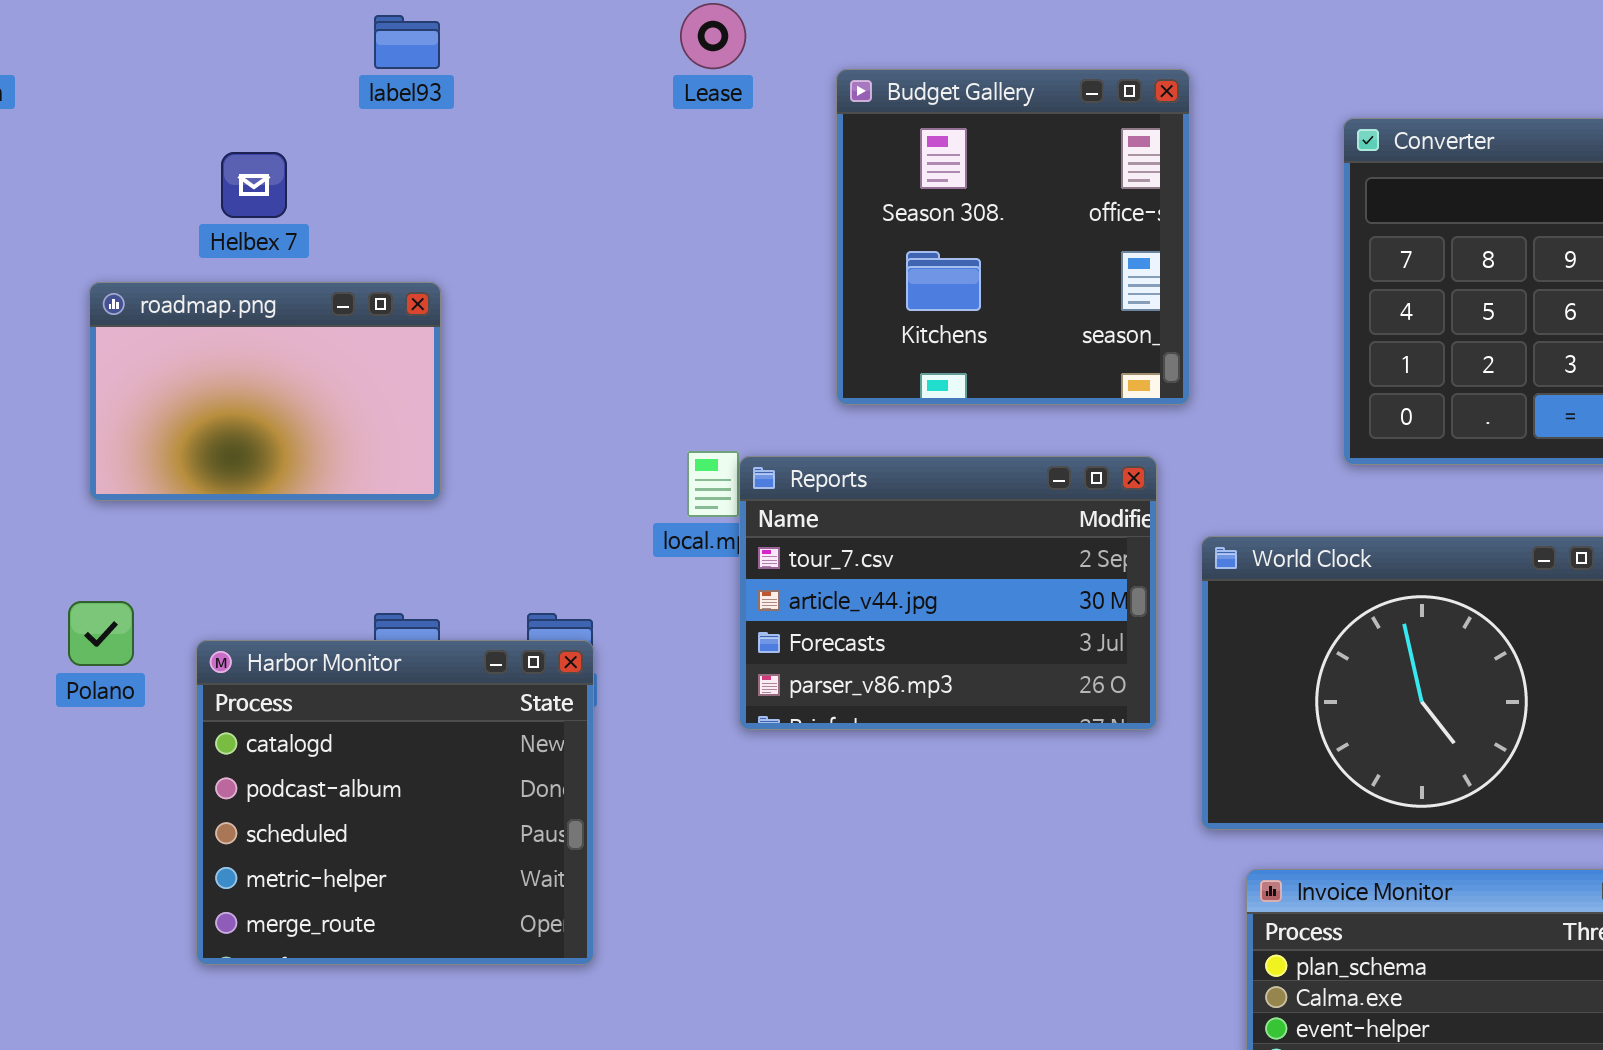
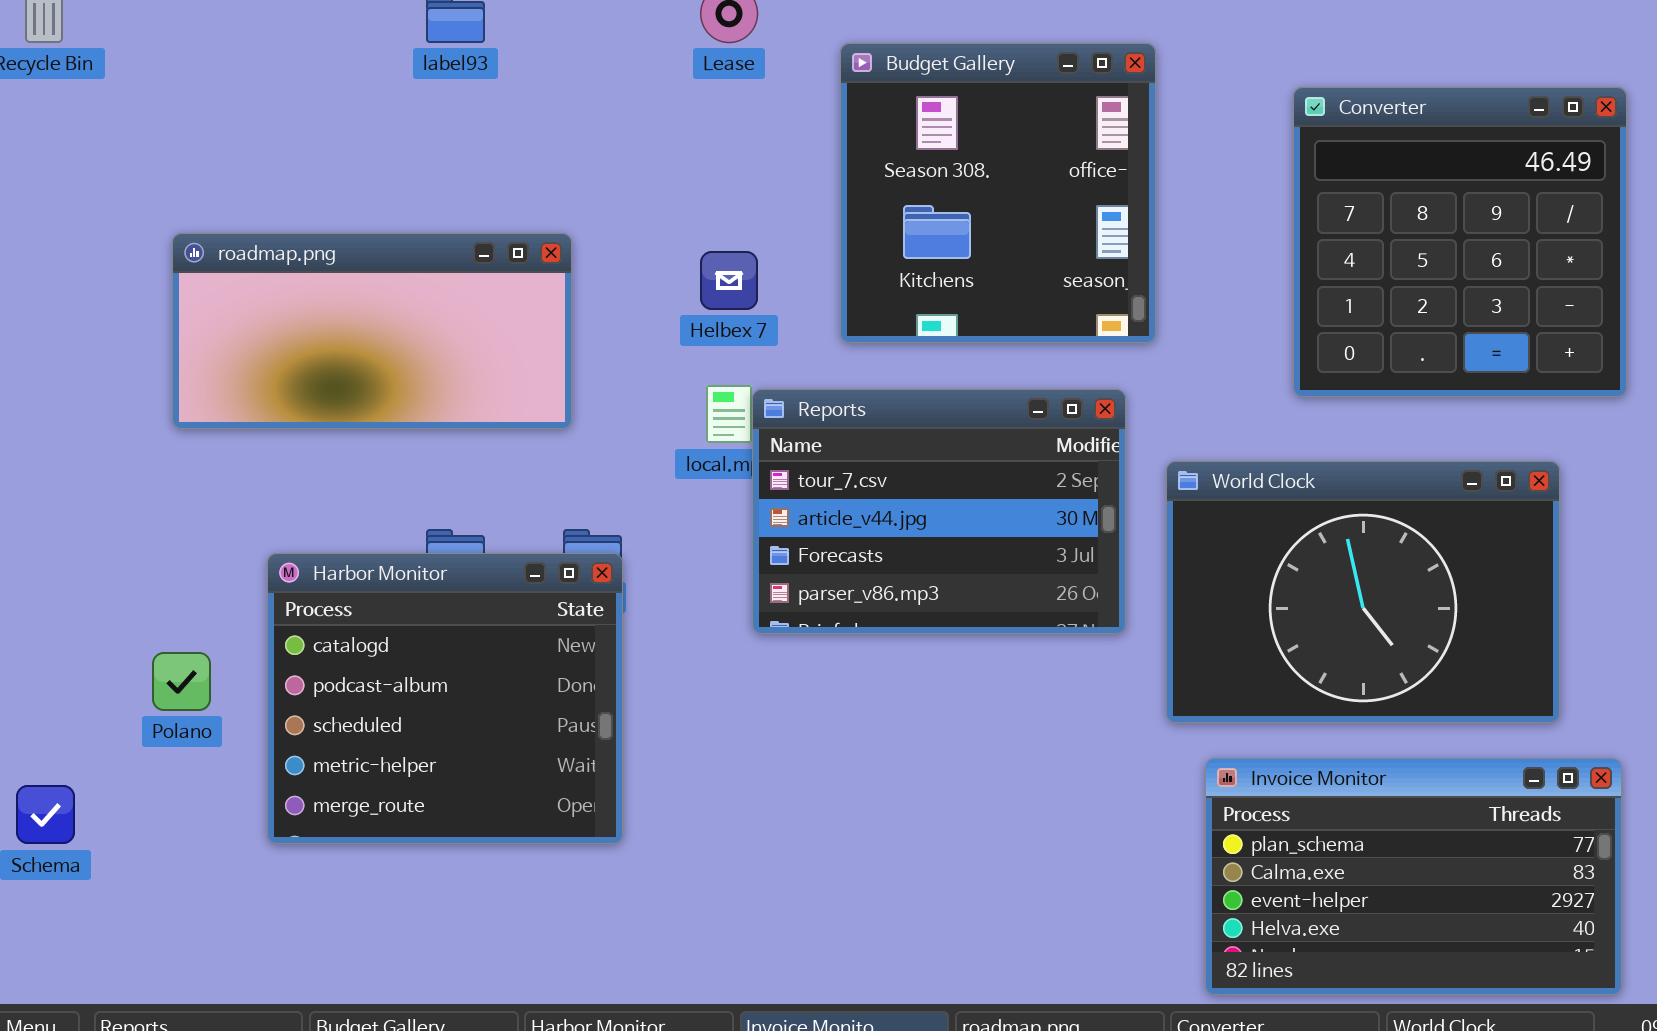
Helbex 7: [221,152,287,218] -> [700,251,758,310], moved
roadmap.png: [89,282,441,501] -> [172,233,572,429], resized
Polano: [68,601,134,666] -> [152,652,211,711], moved

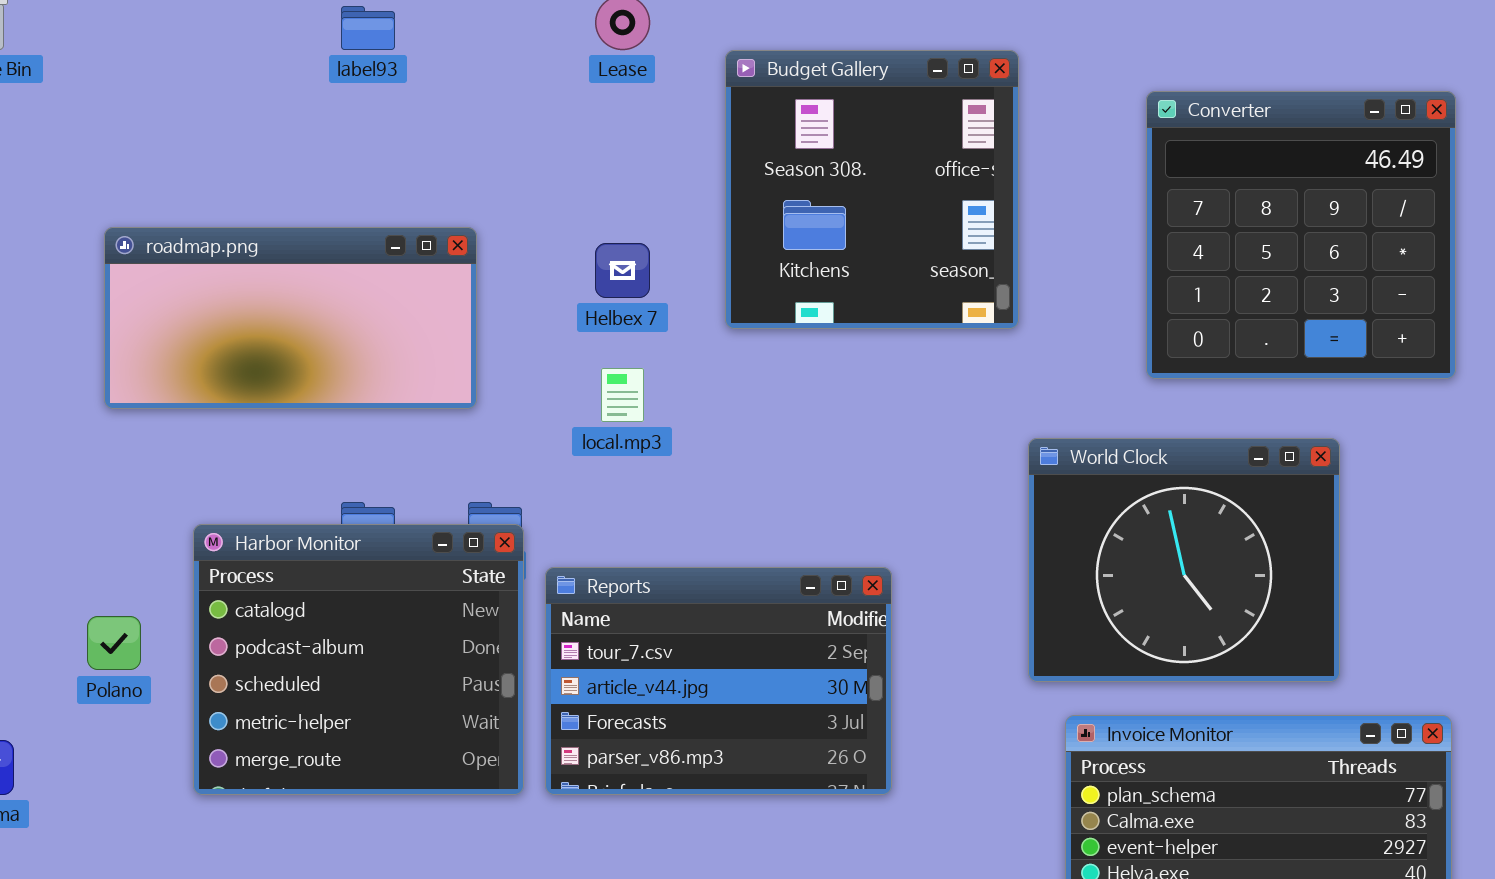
Reports: [752,389,1126,634] -> [545,567,892,795], moved
World Clock: [1166,461,1560,723] -> [1028,438,1340,682], resized

